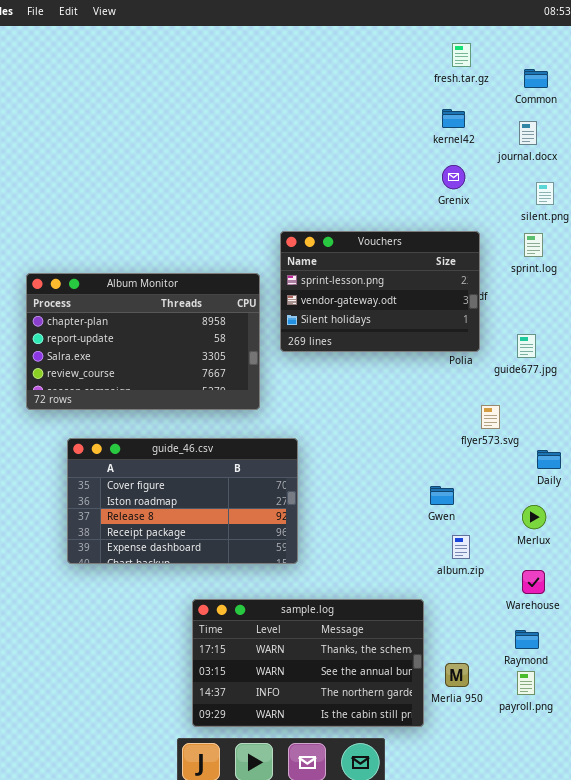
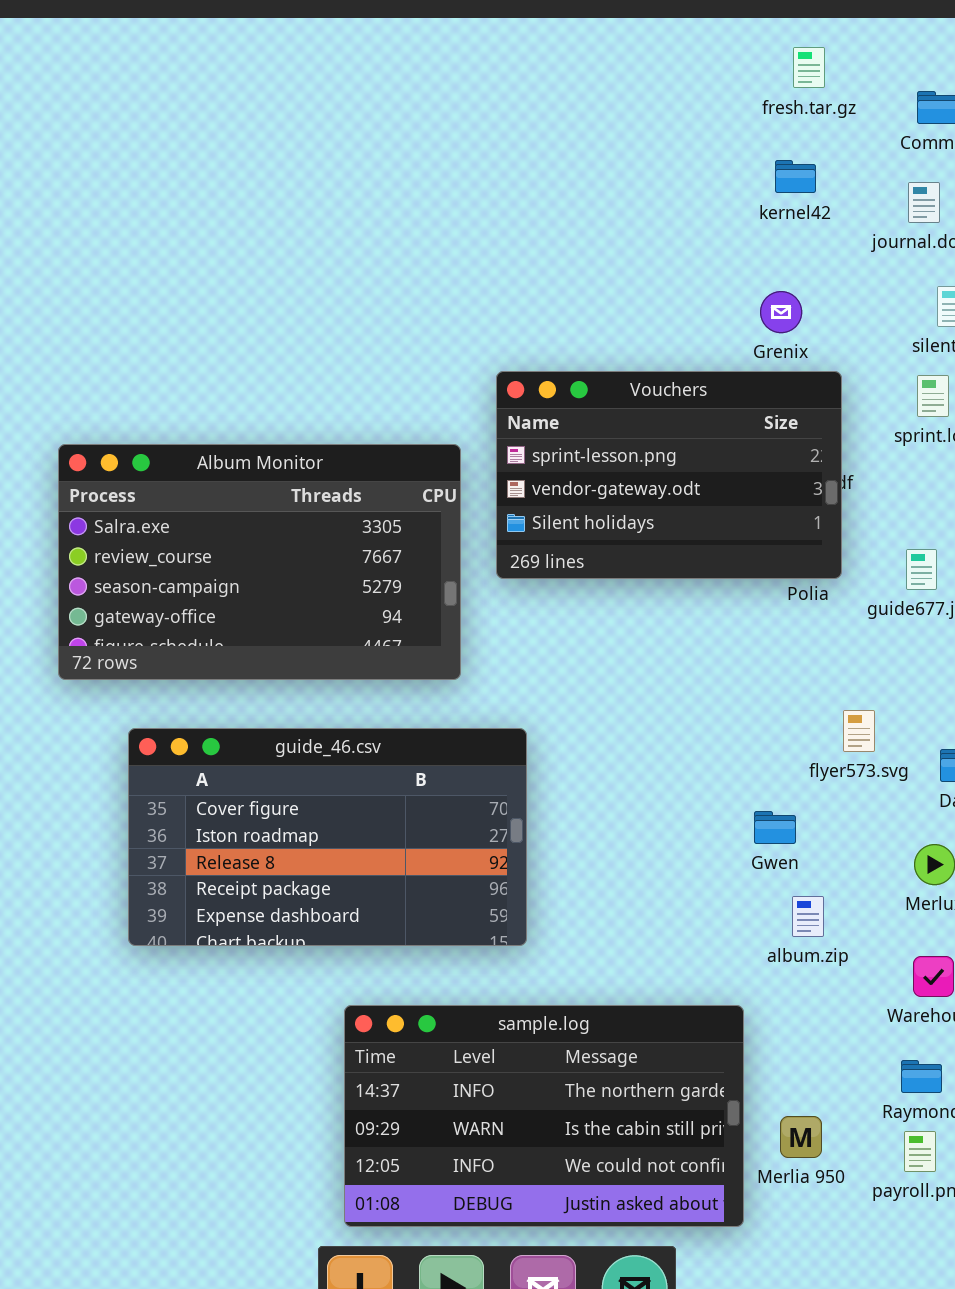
Grenix: [442,165,465,189] -> [760,291,802,333], moved
Album Monitor: [26,273,260,410] -> [58,444,461,680], scrolled down 2 rows
flyer573.svg: [481,405,500,429] -> [843,710,875,752], moved
sample.log: [192,599,424,727] -> [344,1005,744,1227], scrolled down 2 rows

